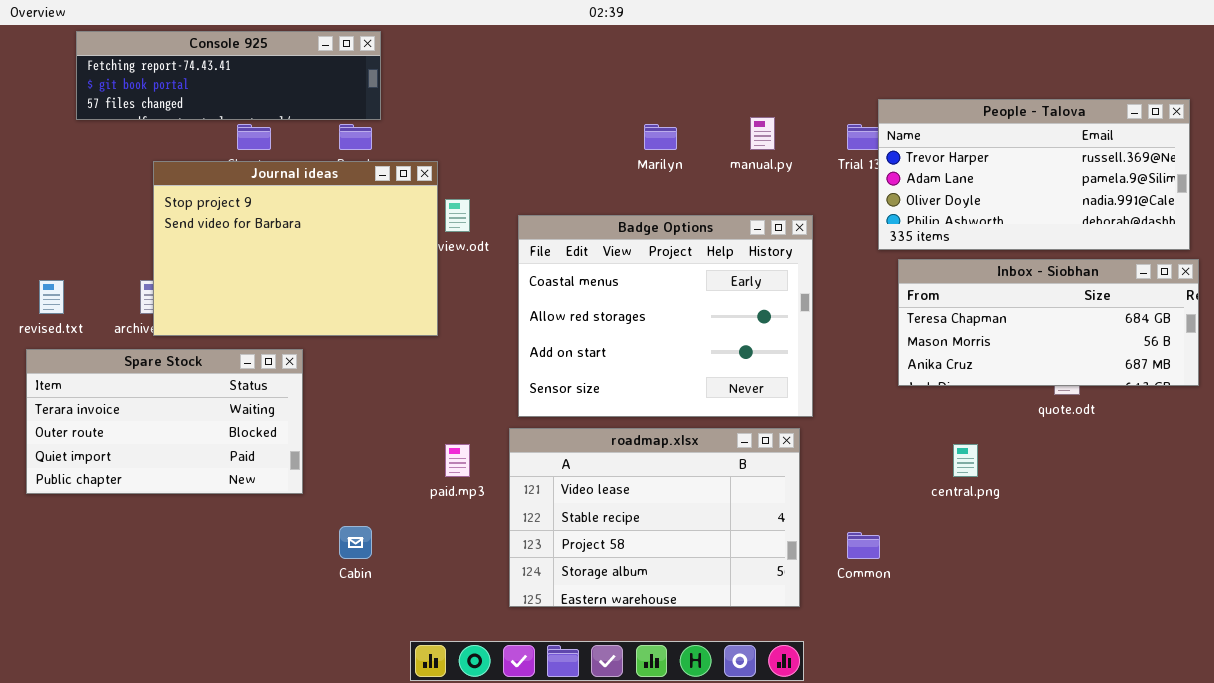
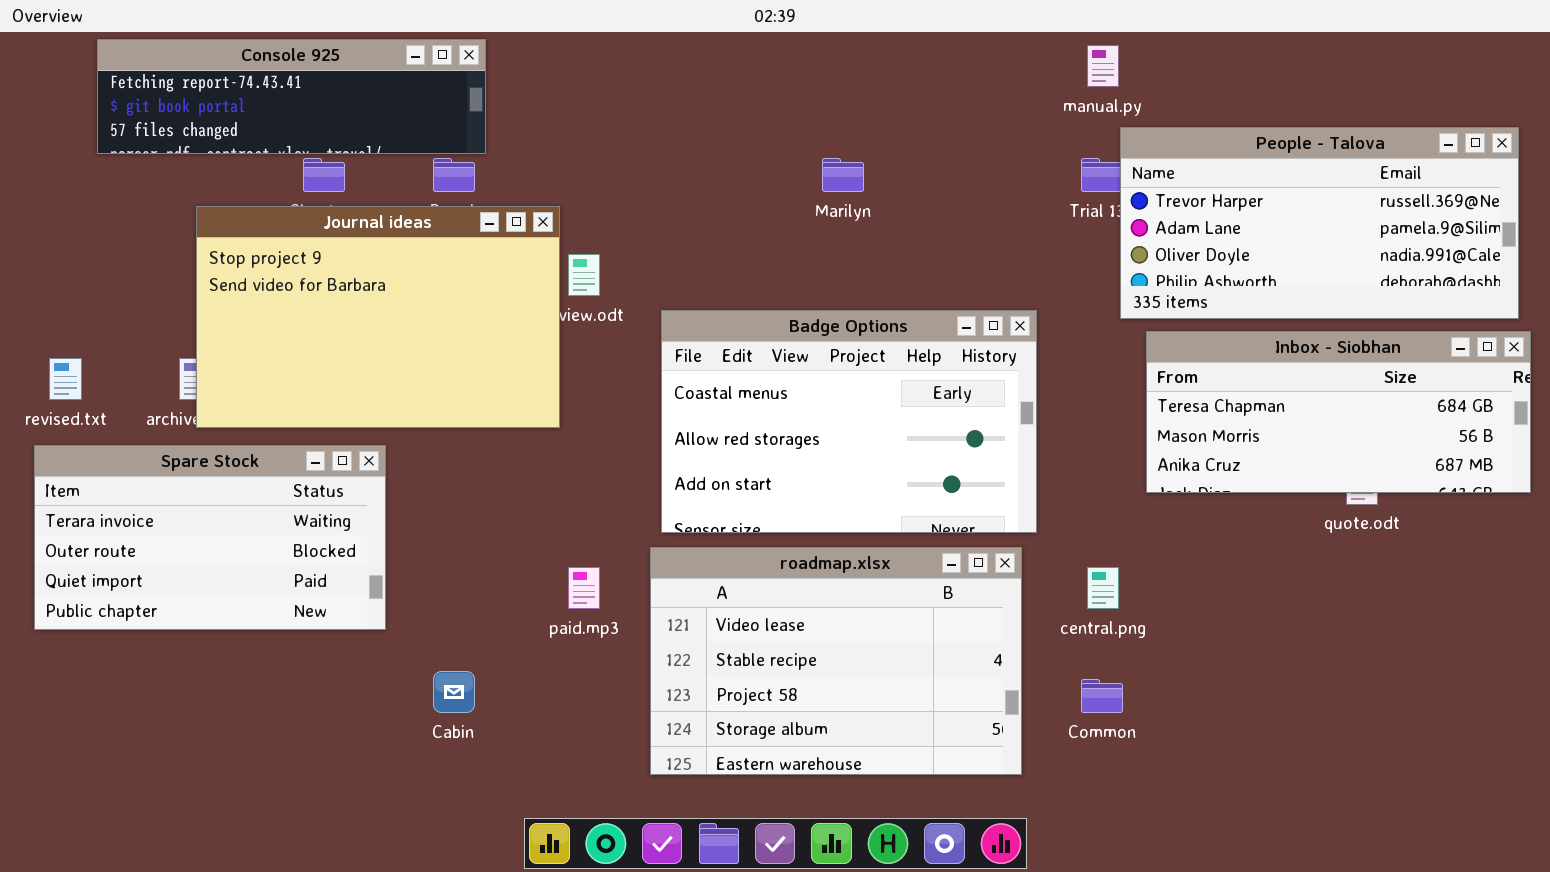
manual.py: [750,117,775,150] -> [1087,45,1119,87], moved
Badge Options: [518,215,813,417] -> [661,310,1037,533], resized
central.png: [953,444,978,477] -> [1087,567,1119,609], moved

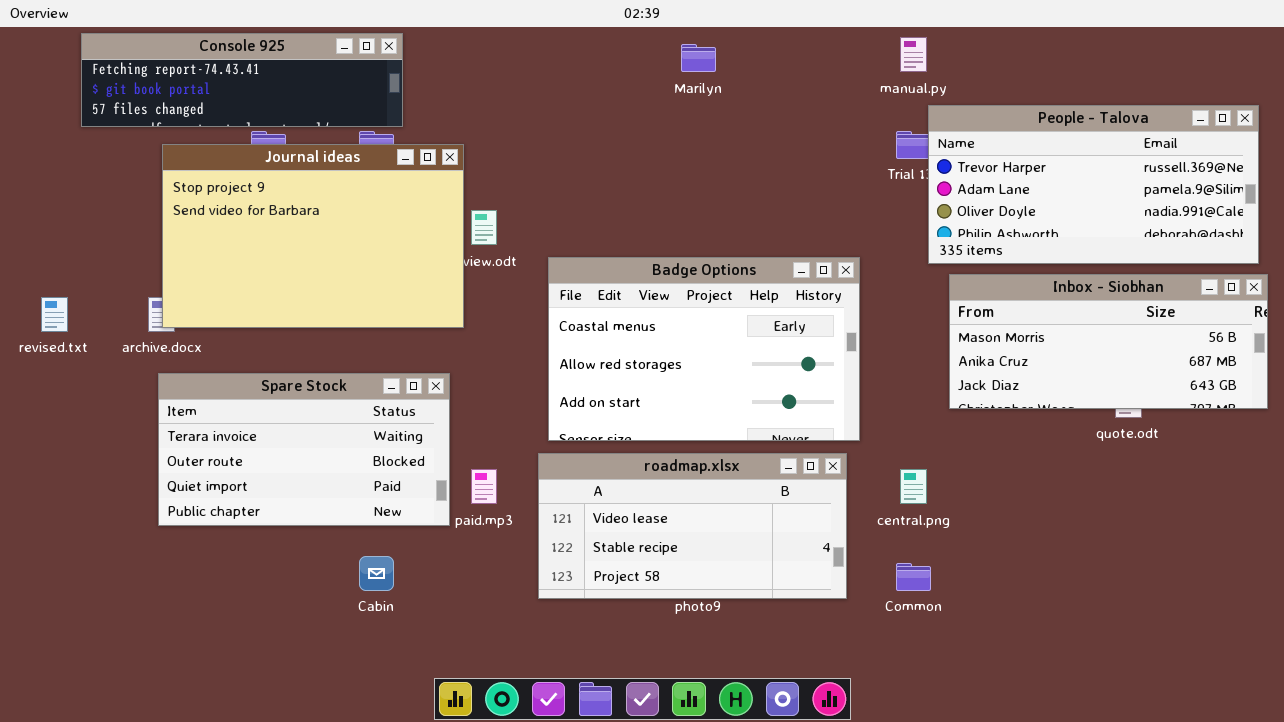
Marilyn: [822,158,864,192] -> [681,44,716,72], moved
Journal ideas: [196,206,560,428] -> [162,144,464,328], moved
Inbox - Siobhan: [1146,331,1531,493] -> [949,274,1268,409], scrolled down 1 row
Spare Stock: [34,445,386,630] -> [158,373,450,526], moved
roadmap.xlsx: [650,547,1022,775] -> [538,453,847,599], resized

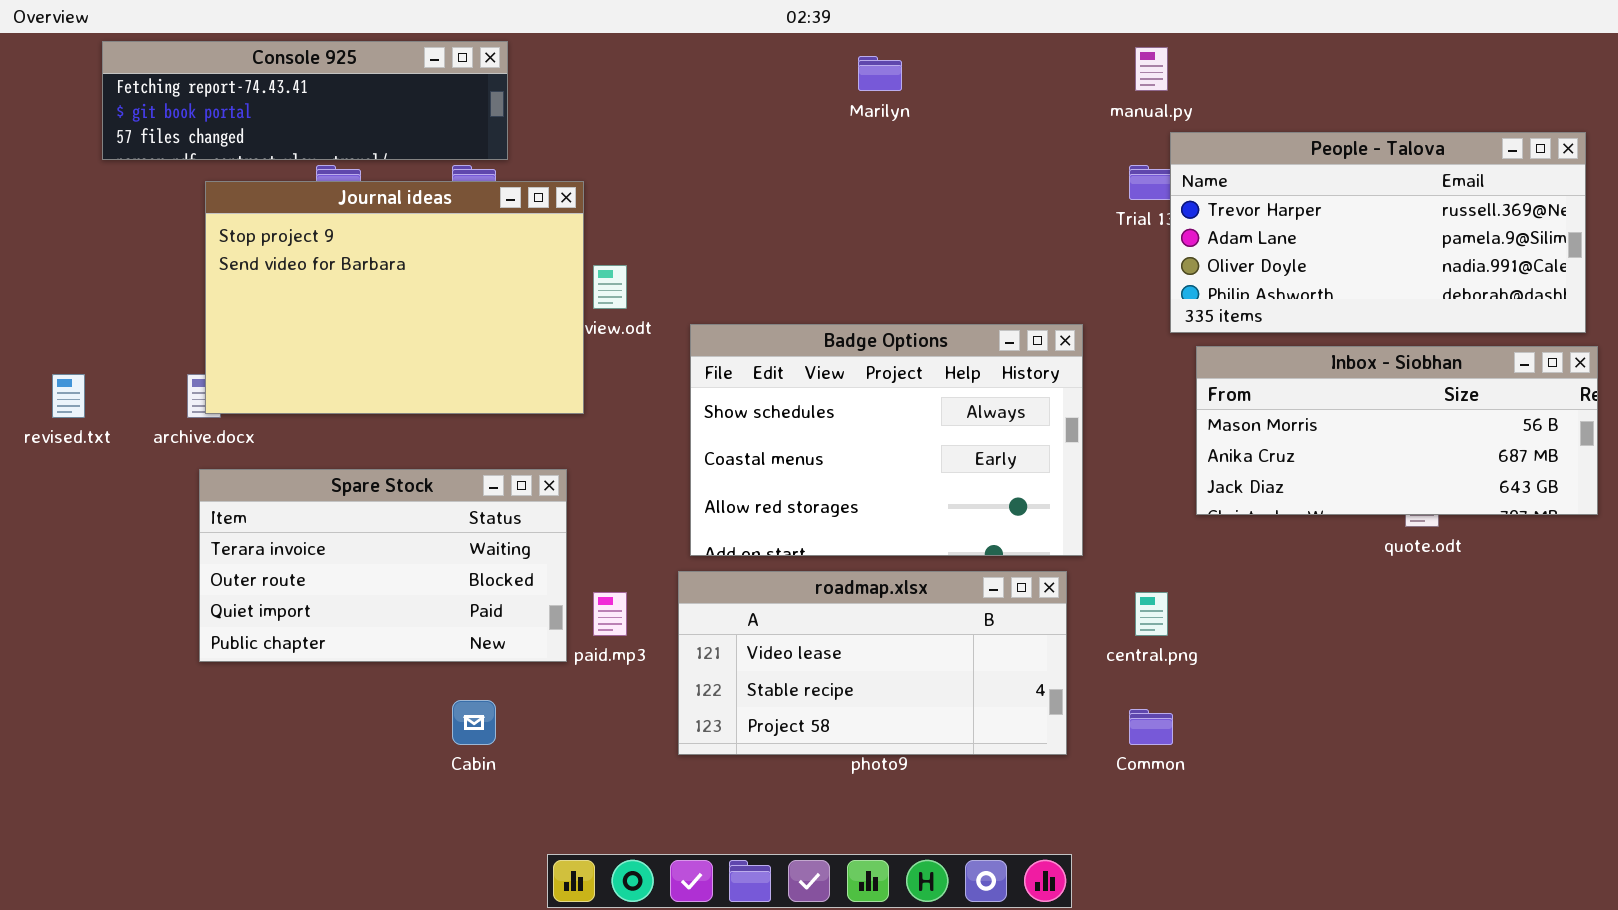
Badge Options: [548,257,860,441] -> [690,324,1083,556], scrolled up 1 row

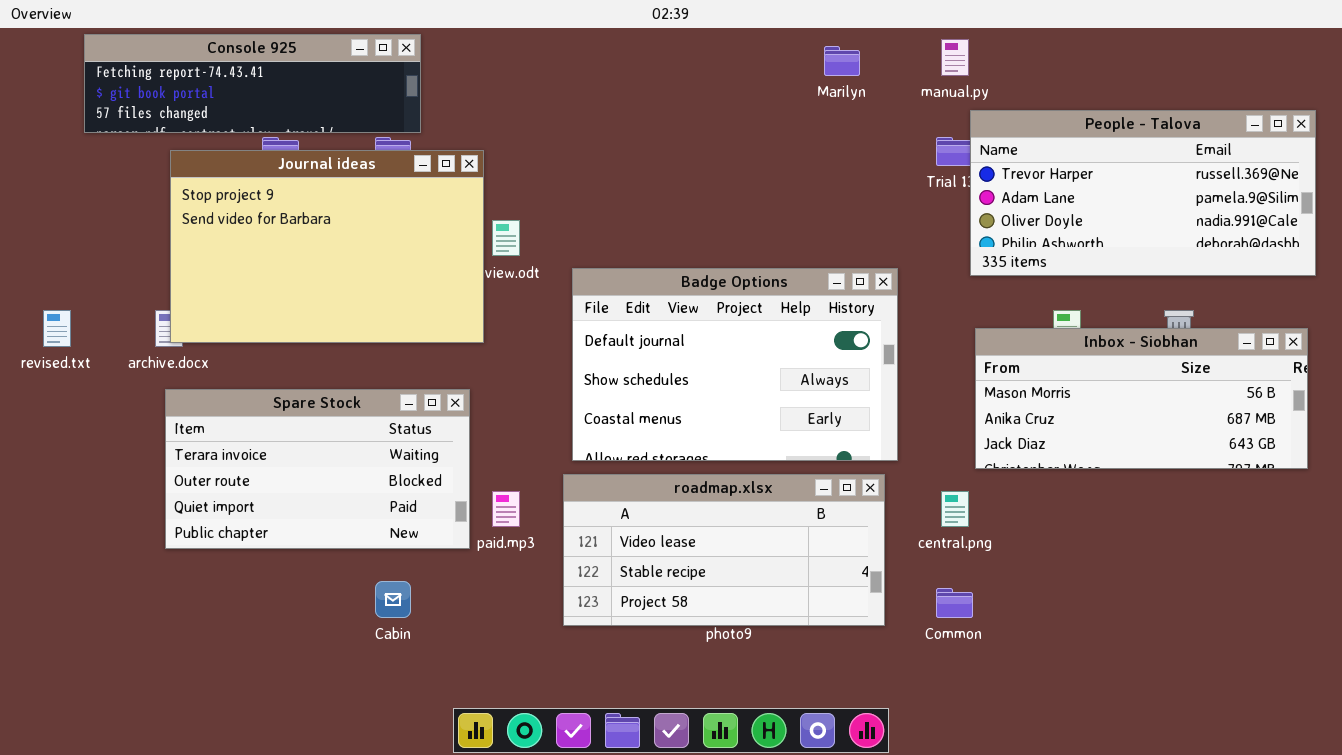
Marilyn: [858,56,902,91] -> [824,46,860,76], moved
Badge Options: [690,324,1083,556] -> [572,268,898,461], scrolled up 1 row
Inbox - Siobhan: [1196,346,1598,515] -> [975,328,1308,469], moved

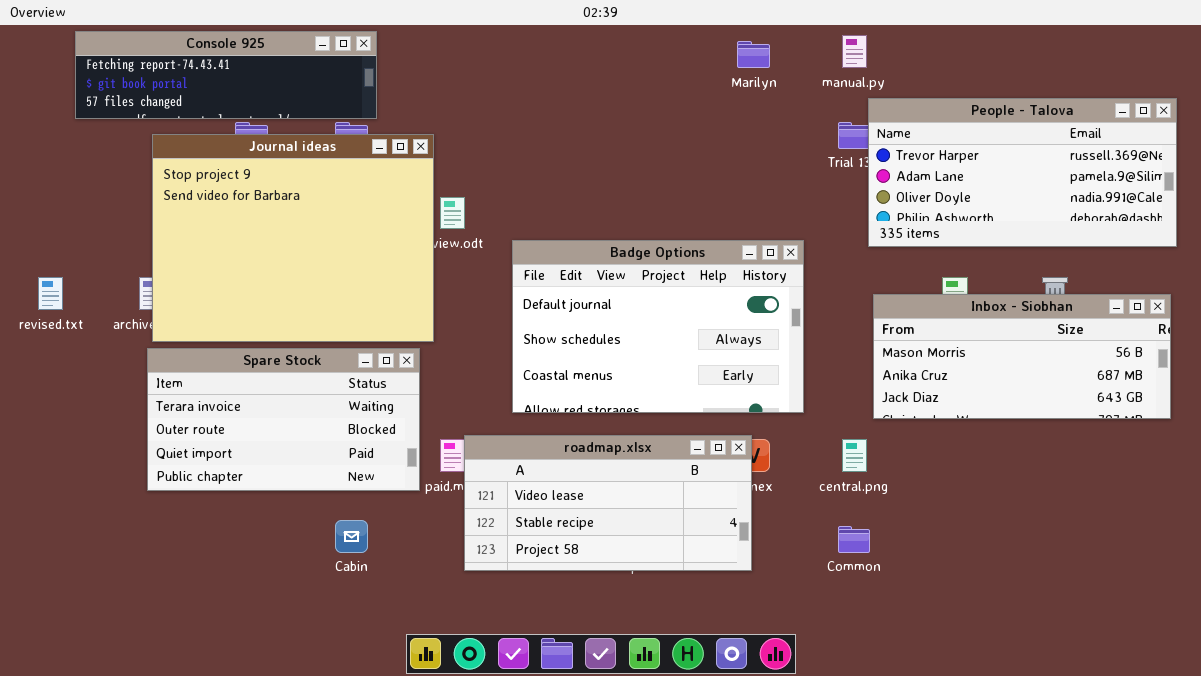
Journal ideas: [170,150,484,343] -> [152,134,434,342], resized
roadmap.xlsx: [563,474,885,626] -> [464,435,752,571], moved

